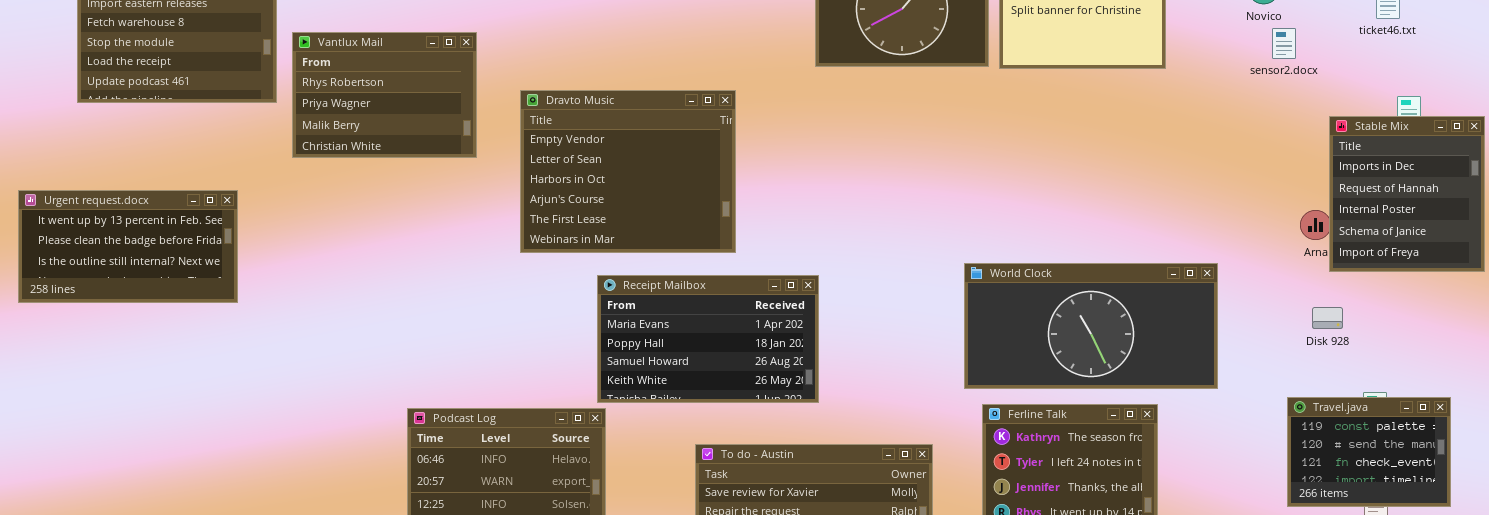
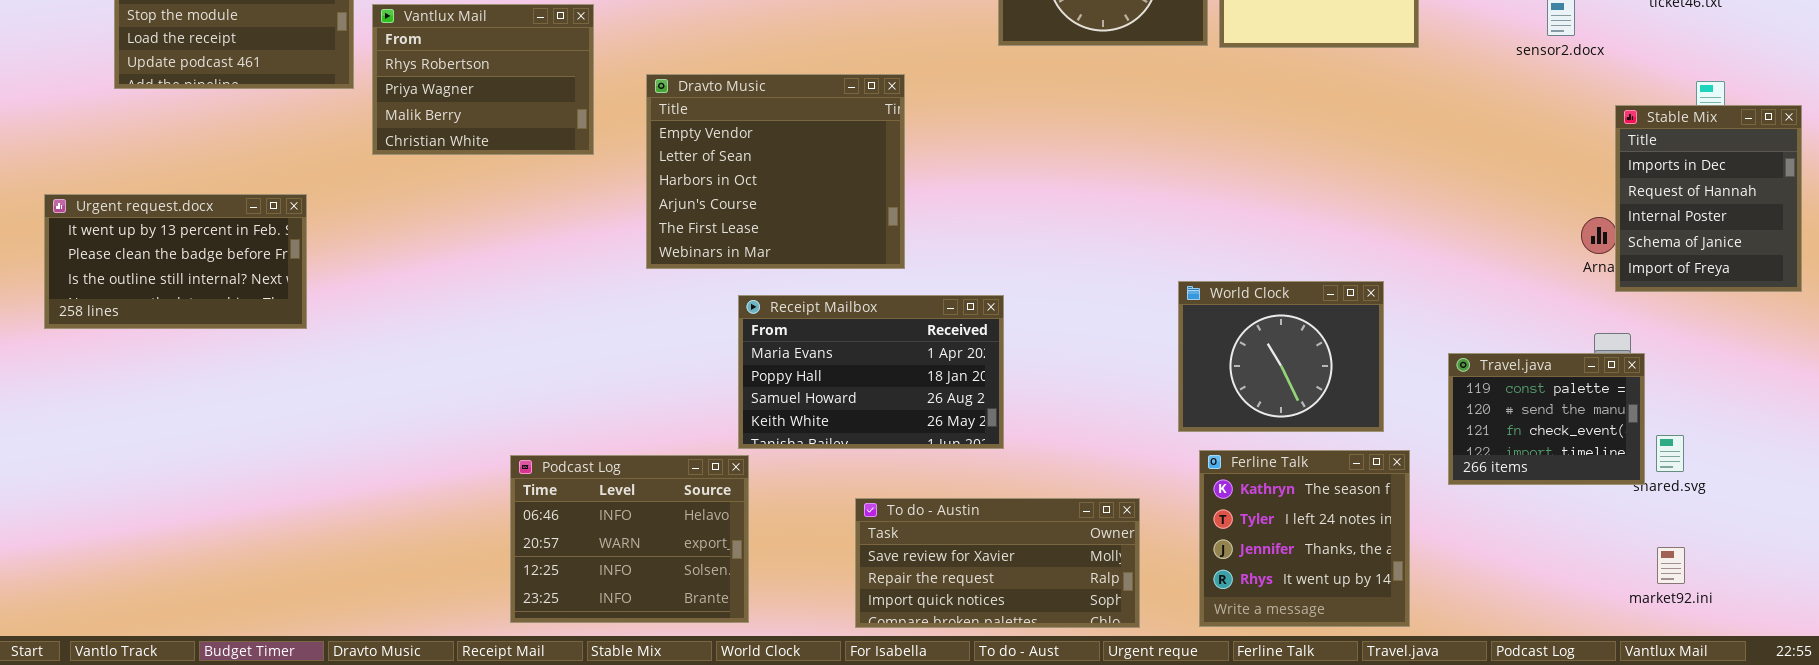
World Clock: [964,263,1218,389] -> [1178,281,1384,432], resized
Travel.java: [1287,397,1451,507] -> [1448,353,1645,485], moved

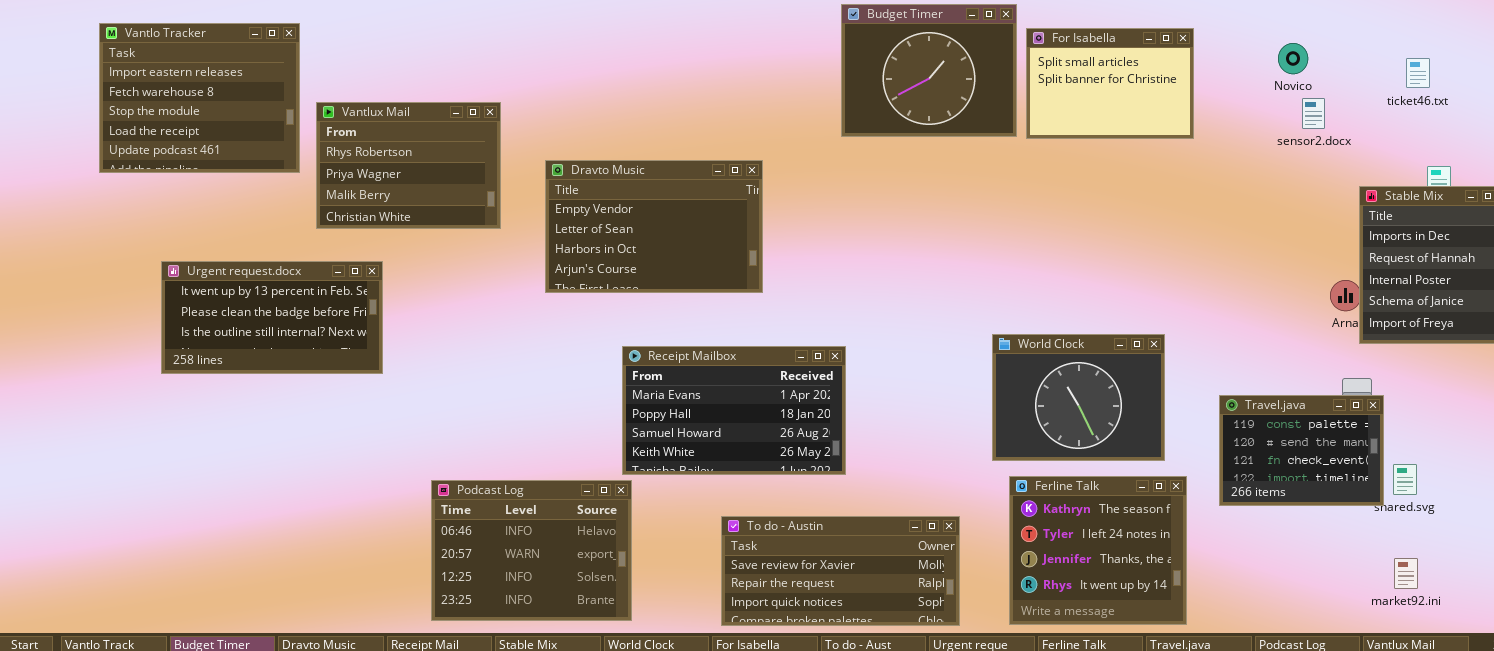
Dravto Music: [646,74,905,269] -> [545,160,763,293], resized
Urgent request.docx: [44,194,307,329] -> [161,261,383,374], moved

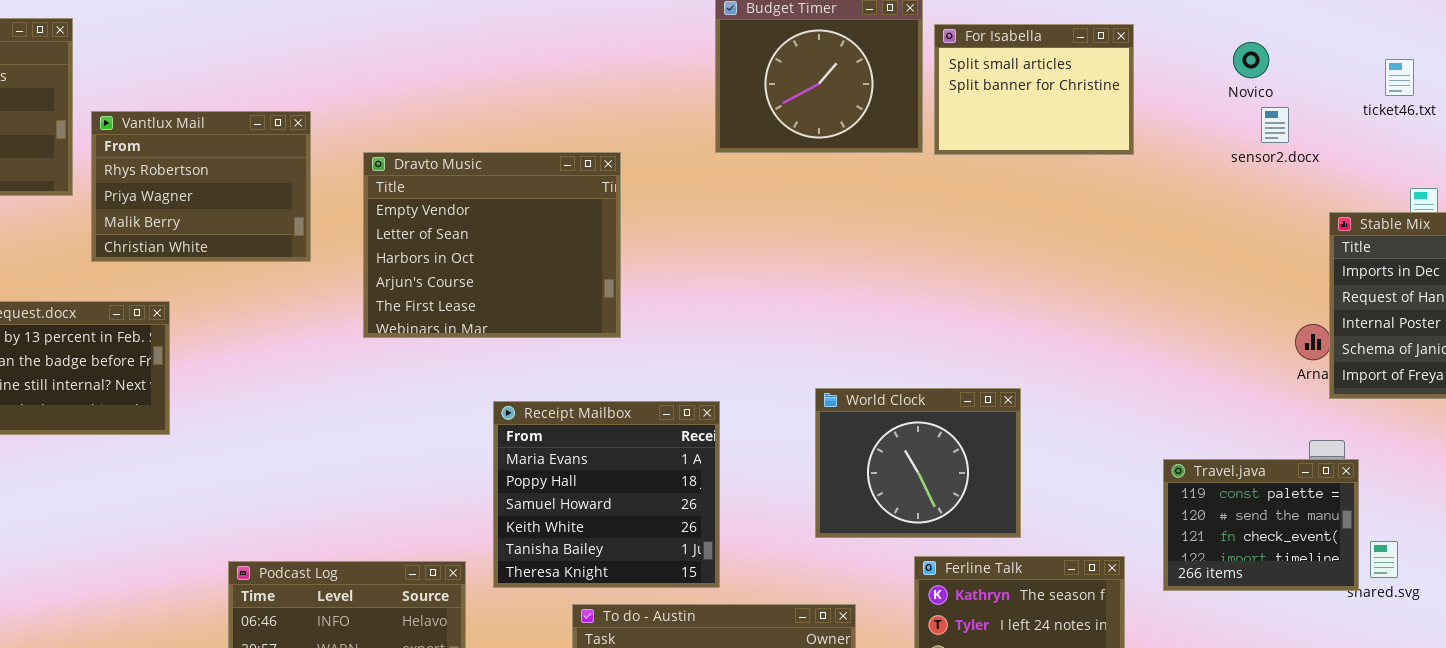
Dravto Music: [545,160,763,293] -> [363,152,621,338], resized
World Clock: [992,334,1165,461] -> [815,388,1021,538], moved
Receipt Mailbox: [622,346,846,475] -> [493,401,720,588], resized

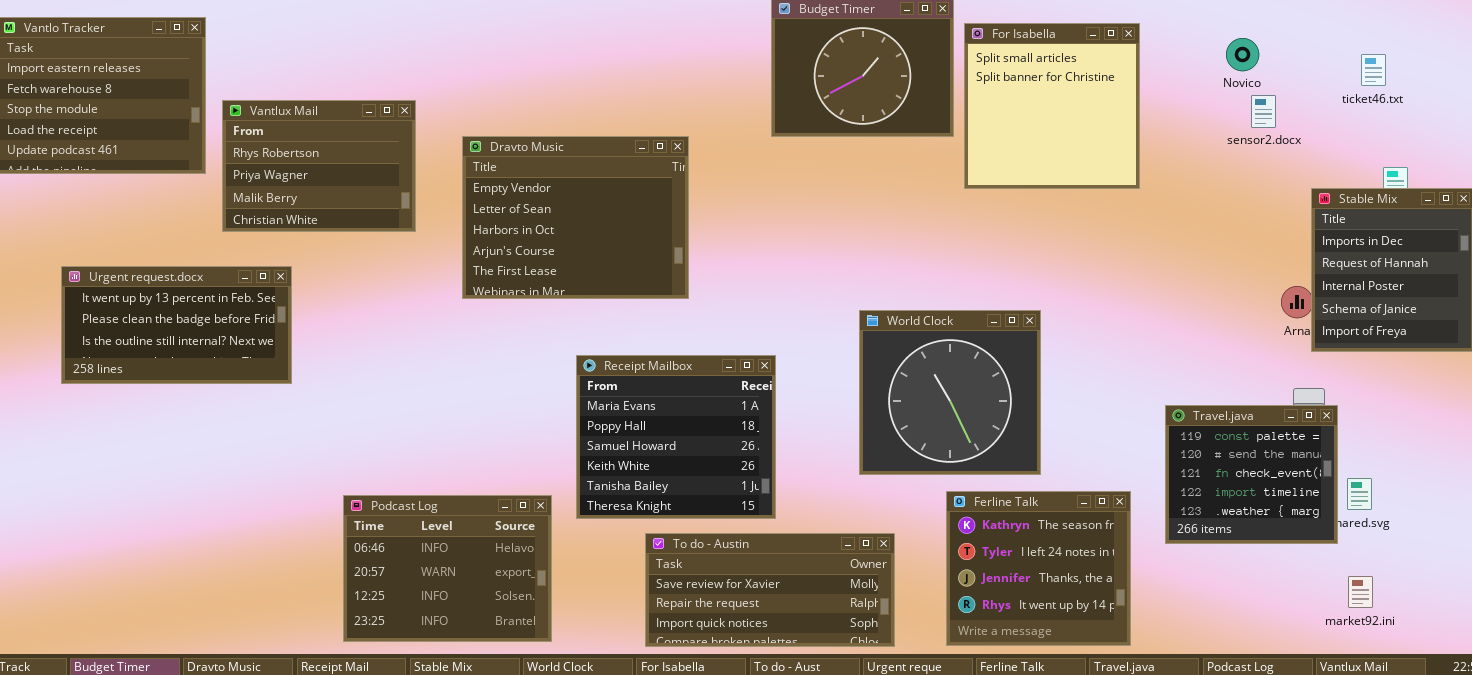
For Isabella: [934,24,1134,155] -> [964,23,1140,189], resized
World Clock: [815,388,1021,538] -> [859,310,1041,475], resized
Travel.java: [1163,459,1359,591] -> [1165,405,1338,544], resized

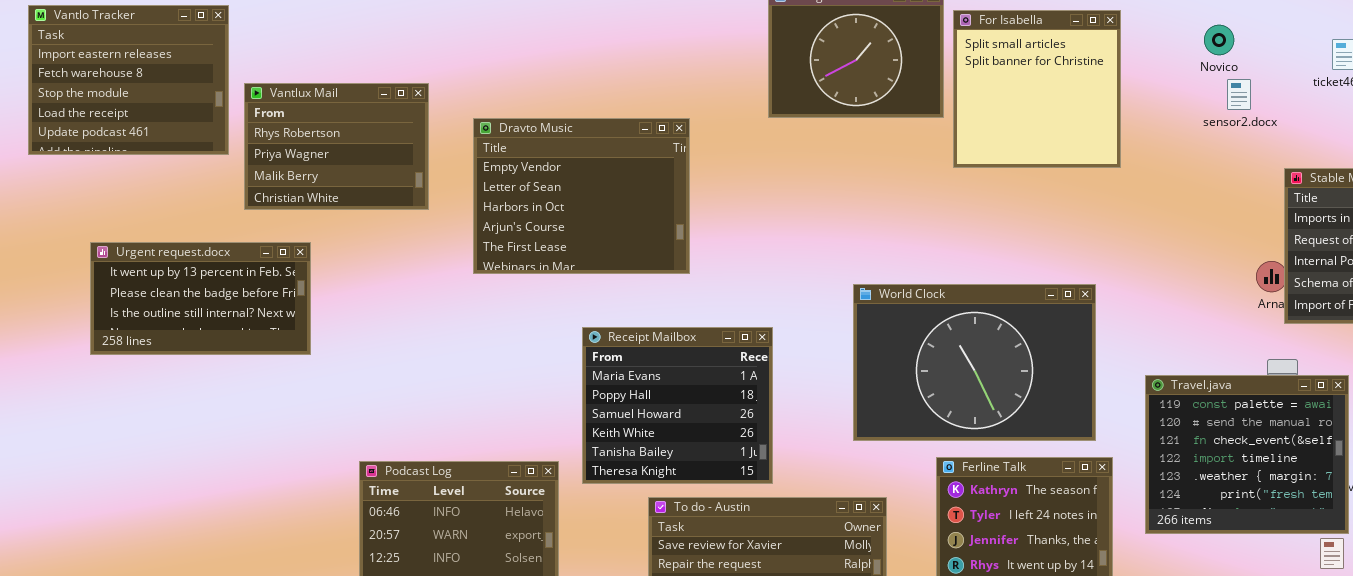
World Clock: [859,310,1041,475] -> [853,284,1096,441], resized
Travel.java: [1165,405,1338,544] -> [1145,375,1349,534], resized

